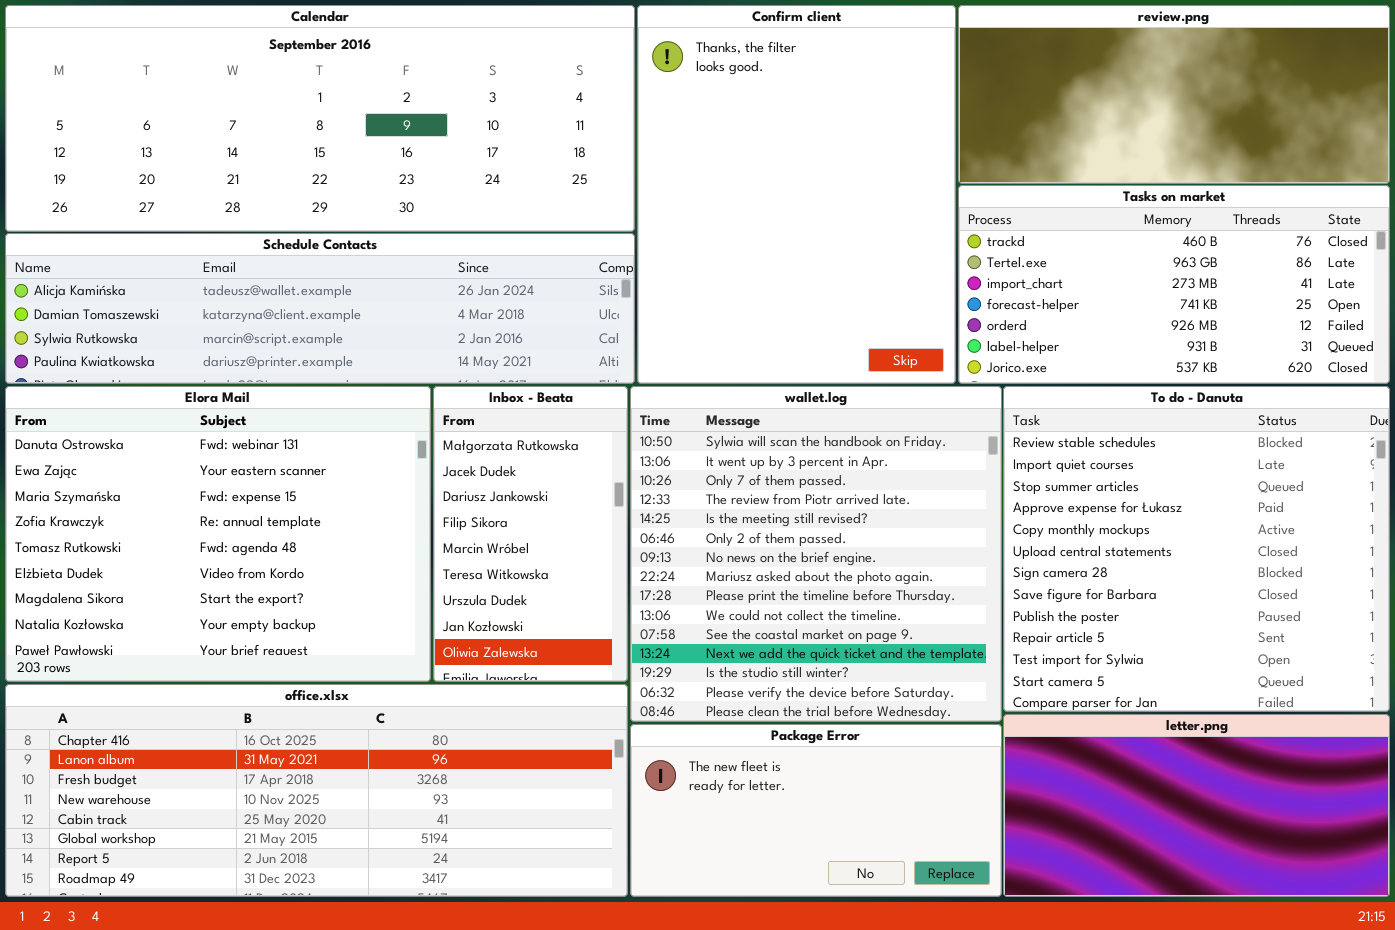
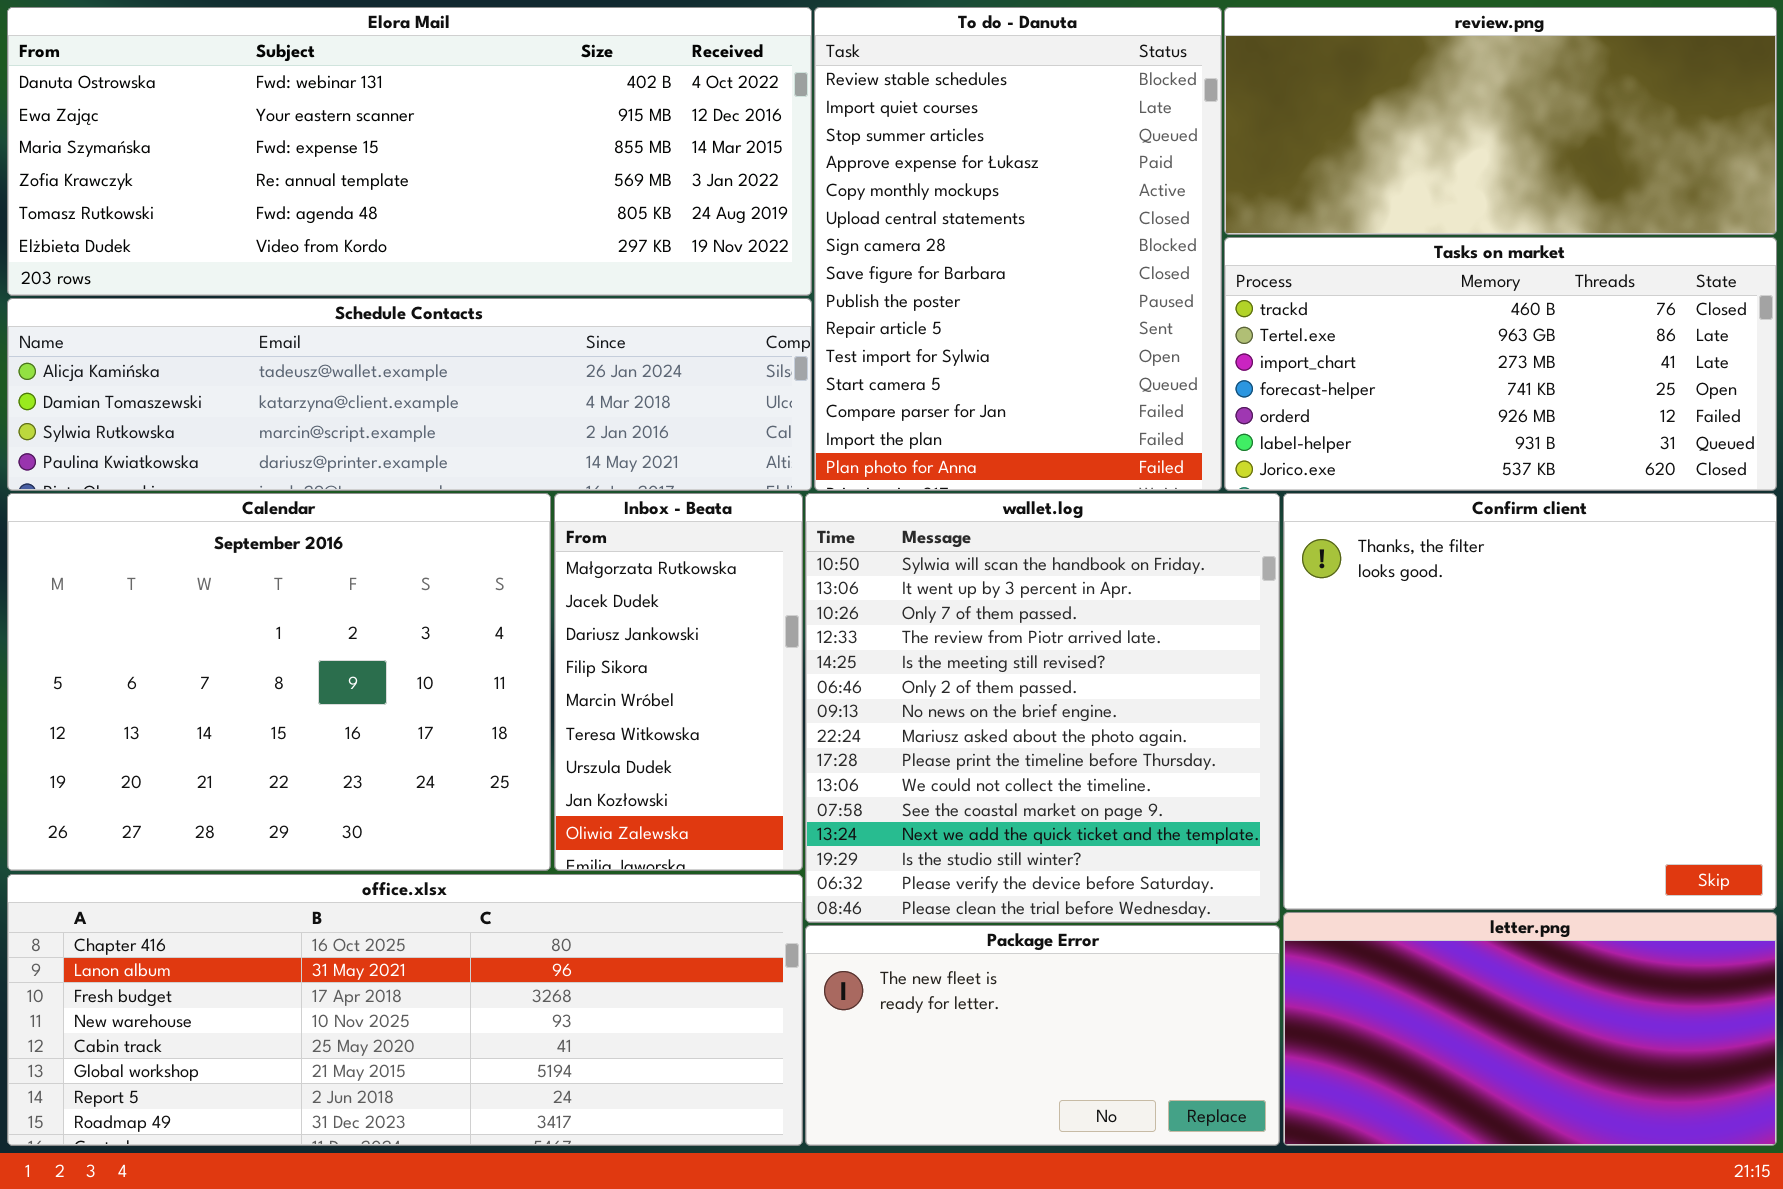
Calendar: [5,5,635,232] -> [7,493,551,871], moved, resized
Confirm client: [637,5,956,384] -> [1283,493,1777,910], moved, resized
Elora Mail: [5,386,431,682] -> [7,7,812,296], moved, resized
To do - Danuta: [1003,386,1390,712] -> [814,7,1222,491], moved, resized

